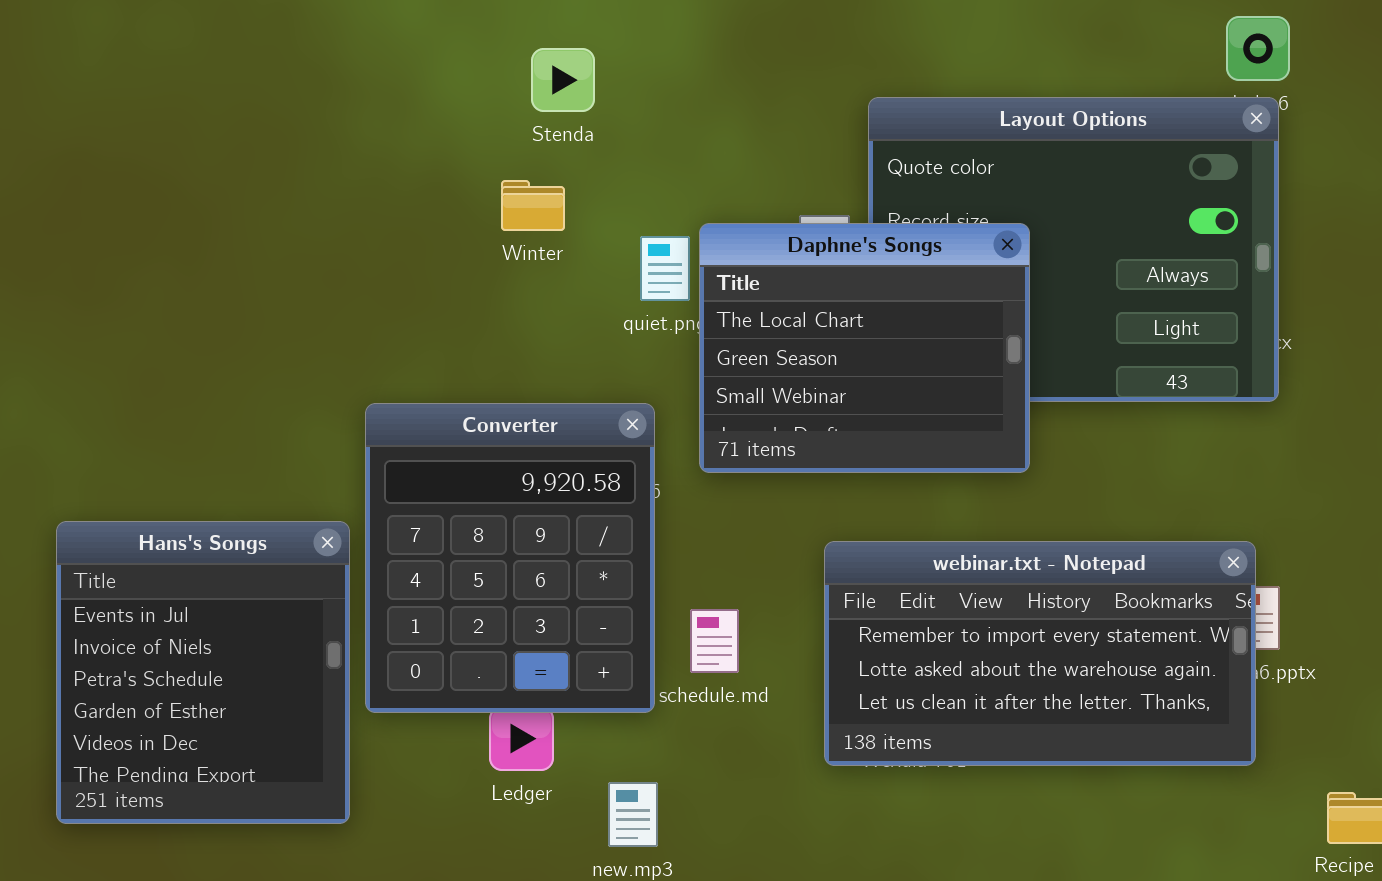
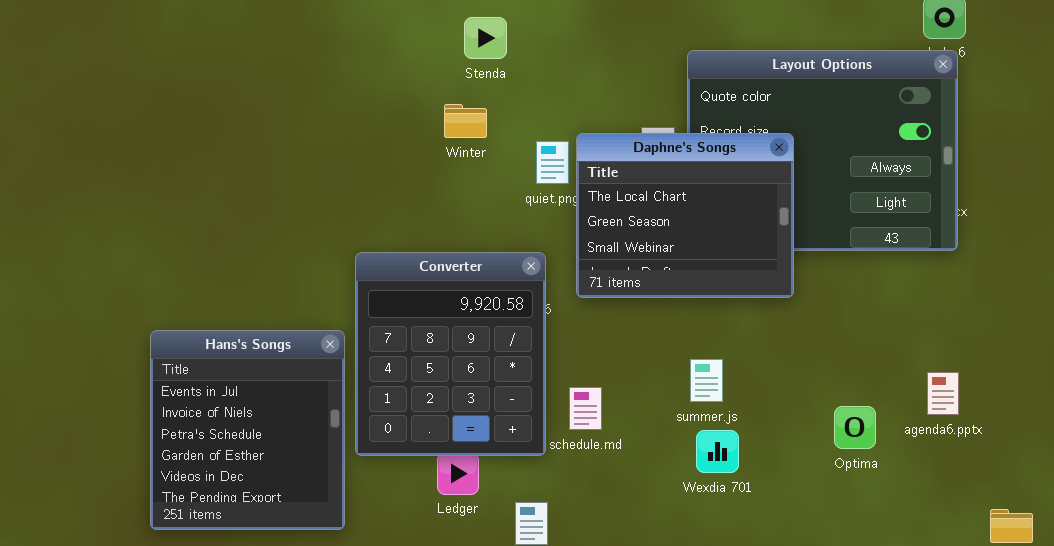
webinar.txt - Notepad: [824,541,1256,766] -> none, closed

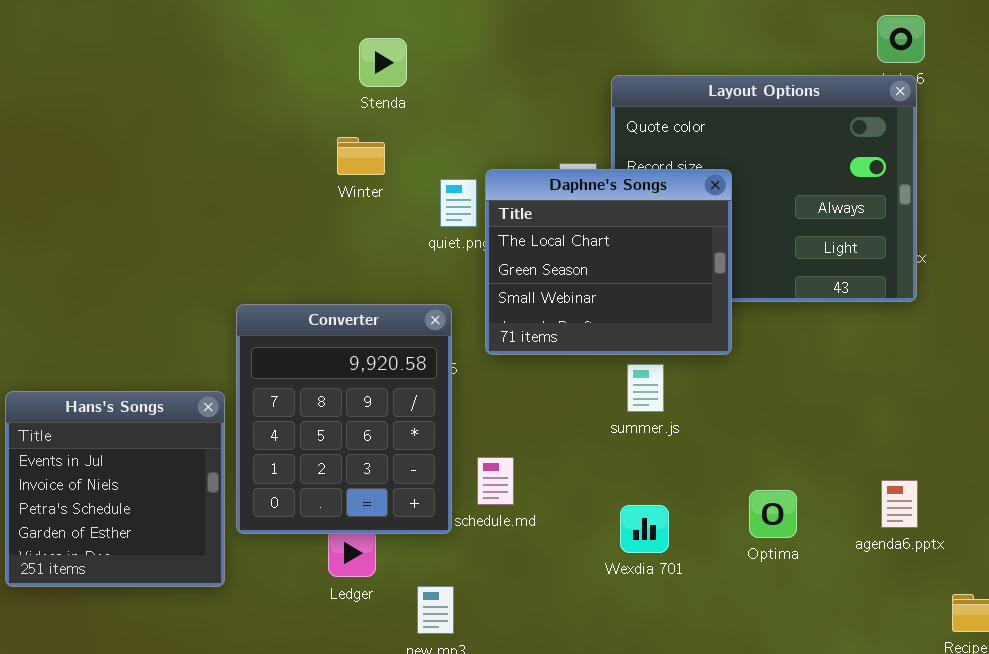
Hans's Songs: [150,330,345,530] -> [5,391,225,587], resized
summer.js: [690,359,723,402] -> [627,364,664,412], moved
agenda6.pptx: [927,372,959,415] -> [881,480,918,528], moved
Optima: [834,406,876,449] -> [749,490,797,538], moved

